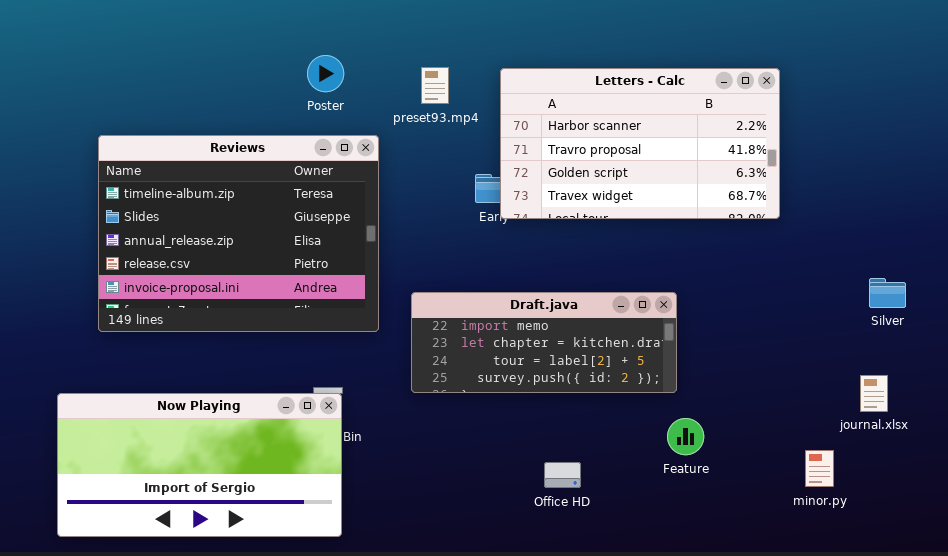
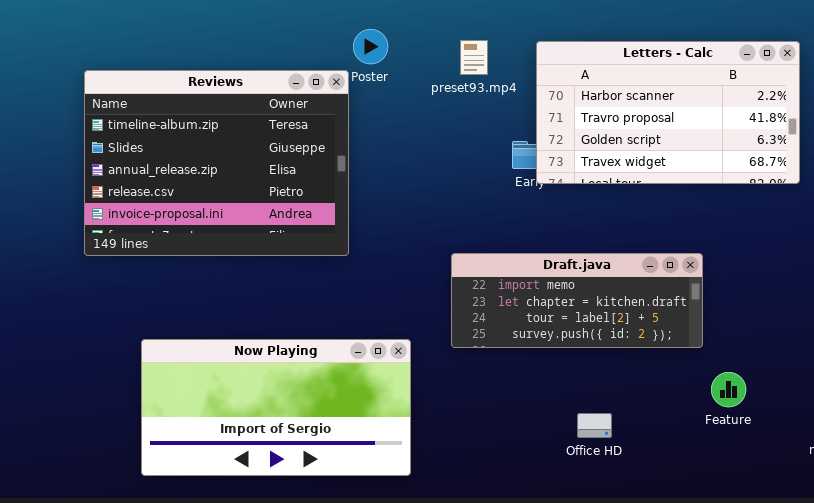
Reviews: [98,135,379,332] -> [84,70,349,256], moved
Now Playing: [57,393,342,537] -> [141,339,411,476], moved
Feature: [667,418,704,455] -> [711,372,746,407], moved

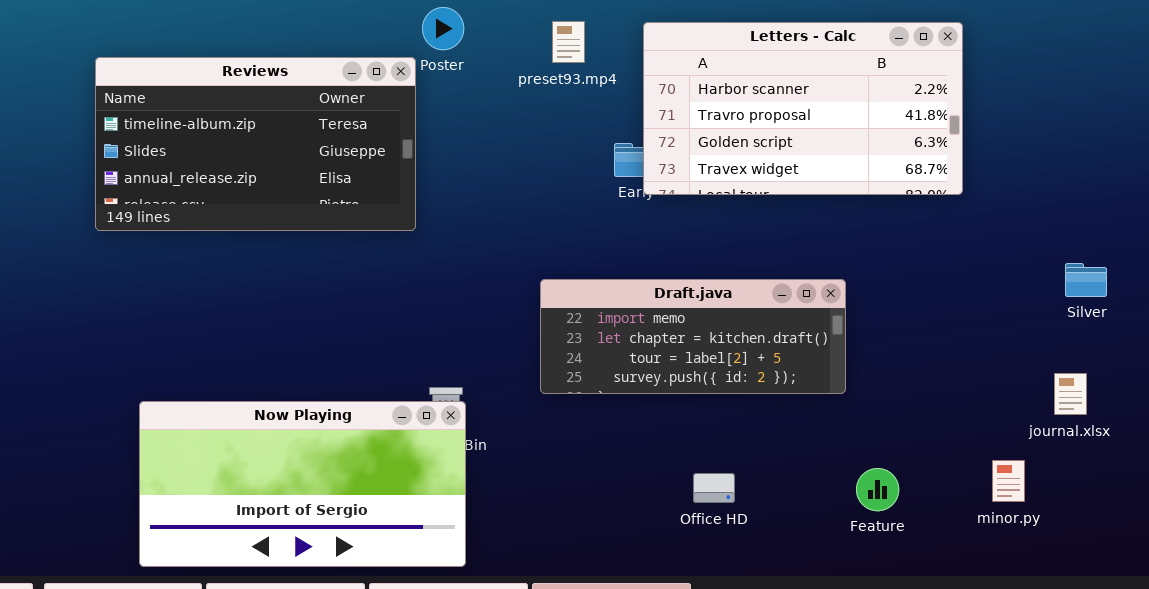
Reviews: [84,70,349,256] -> [95,57,416,231], resized
Now Playing: [141,339,411,476] -> [139,401,466,567], moved
Feature: [711,372,746,407] -> [856,468,899,511], moved

